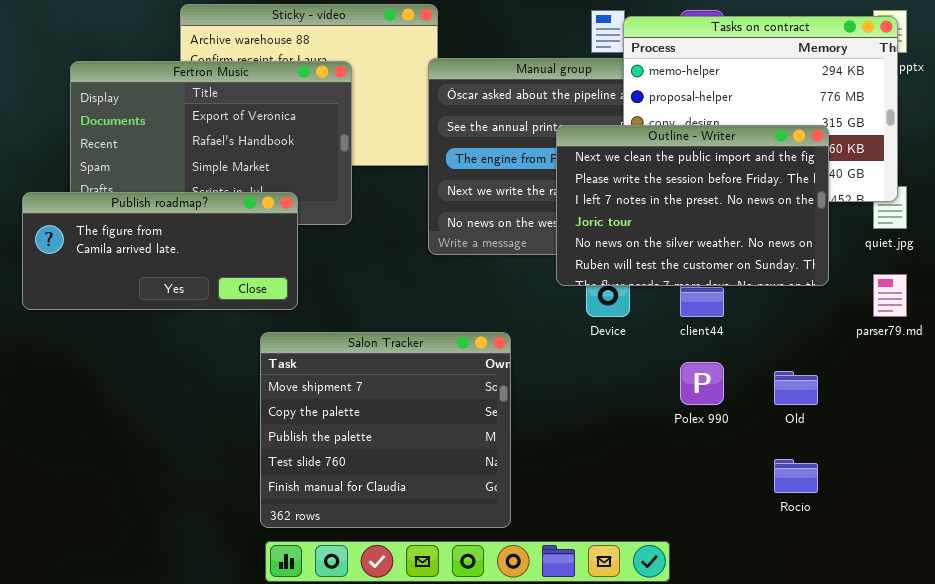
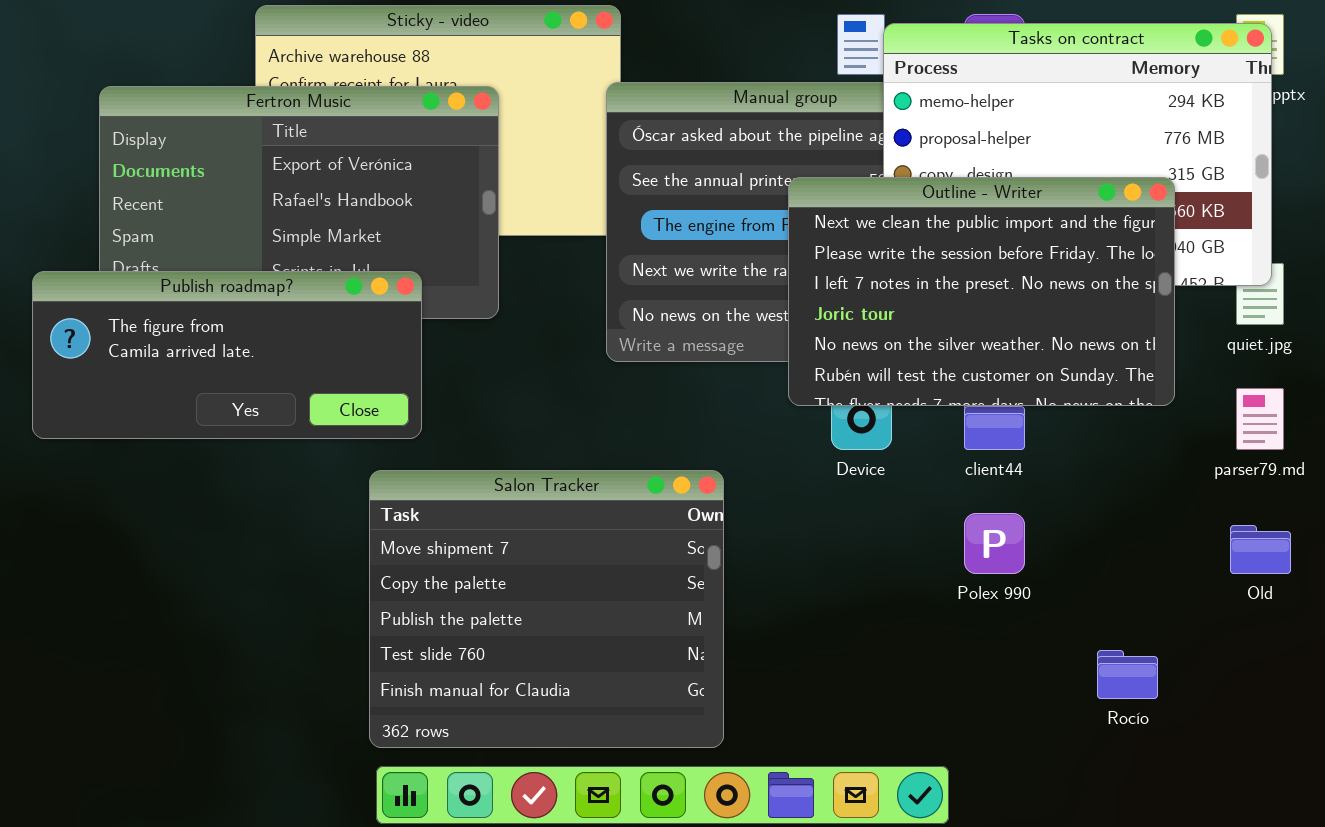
Old: [774,371,818,405] -> [1230,525,1291,574], moved

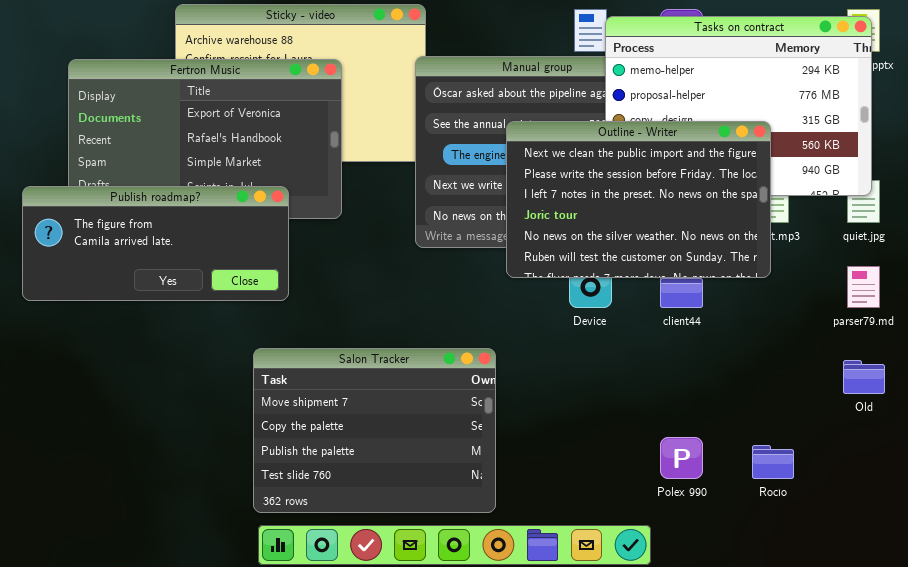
Outline - Writer: [788,177,1175,406] -> [506,121,771,278], moved
Salon Tracker: [369,470,724,748] -> [253,348,496,513], resized
Polex 990: [964,513,1025,574] -> [660,437,703,479], moved

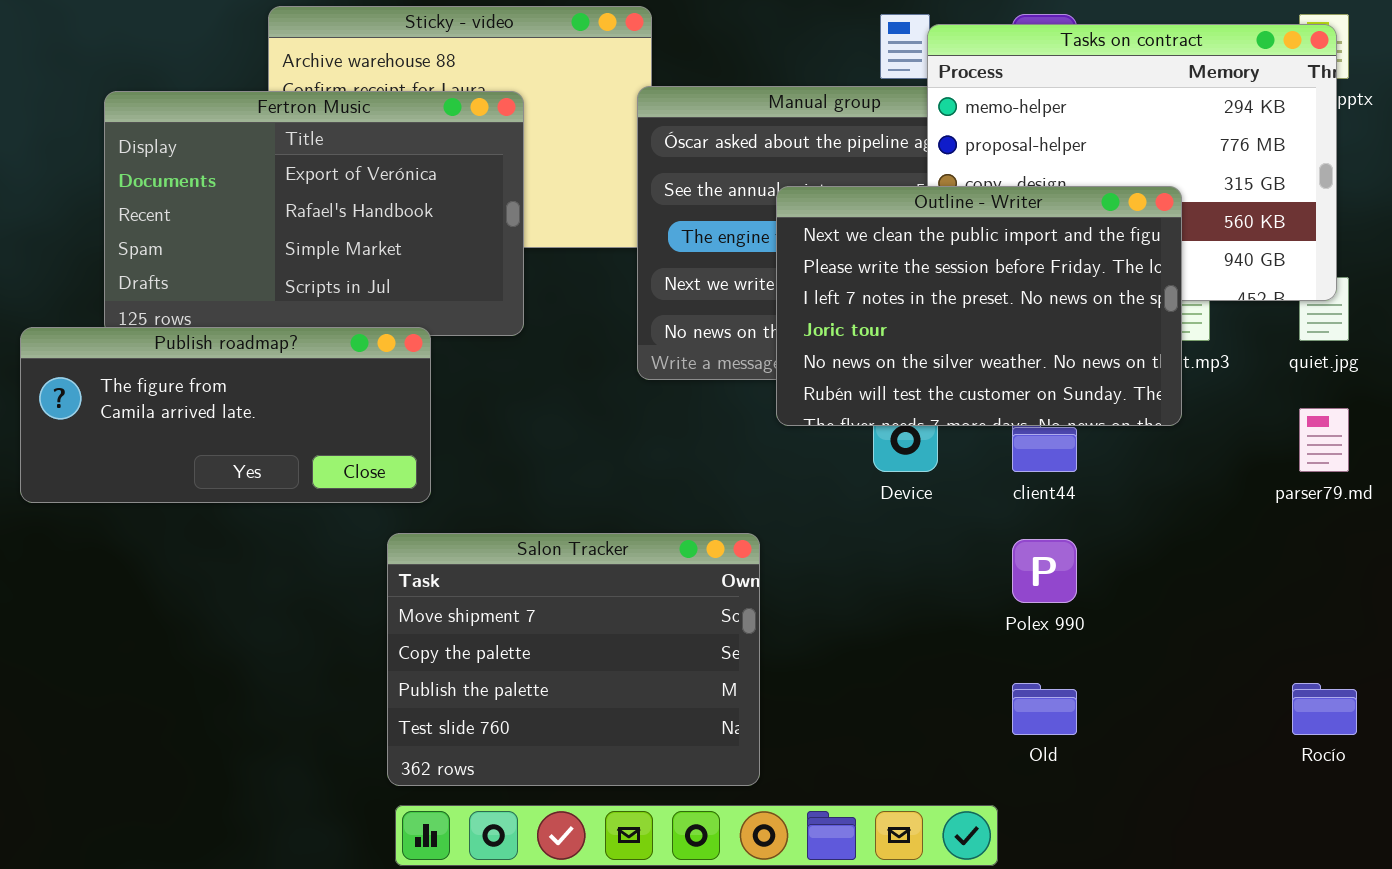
Publish roadmap?: [22,186,289,301] -> [20,327,431,503], moved
Old: [843,360,885,394] -> [1012,683,1077,735], moved
Polex 990: [660,437,703,479] -> [1012,539,1077,603], moved
Rocío: [752,445,794,479] -> [1292,683,1357,735], moved

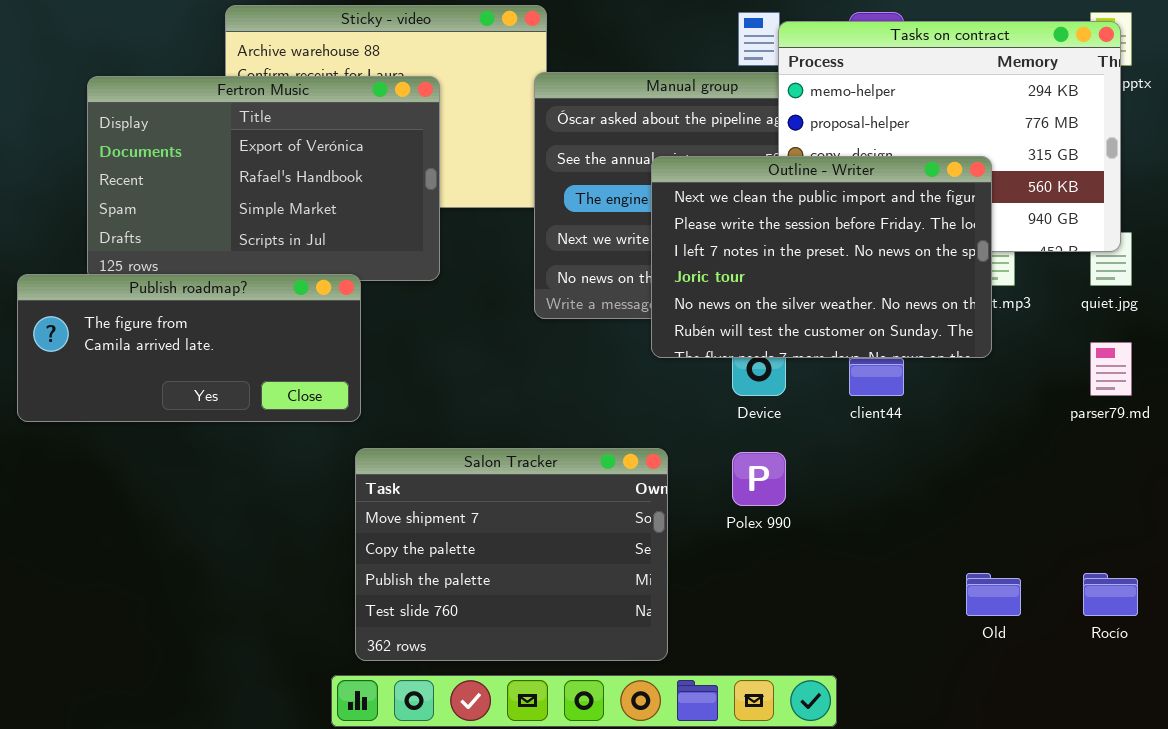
Salon Tracker: [387,533,760,786] -> [355,448,668,661], moved
Polex 990: [1012,539,1077,603] -> [732,452,786,506], moved
Old: [1012,683,1077,735] -> [966,573,1021,616], moved

